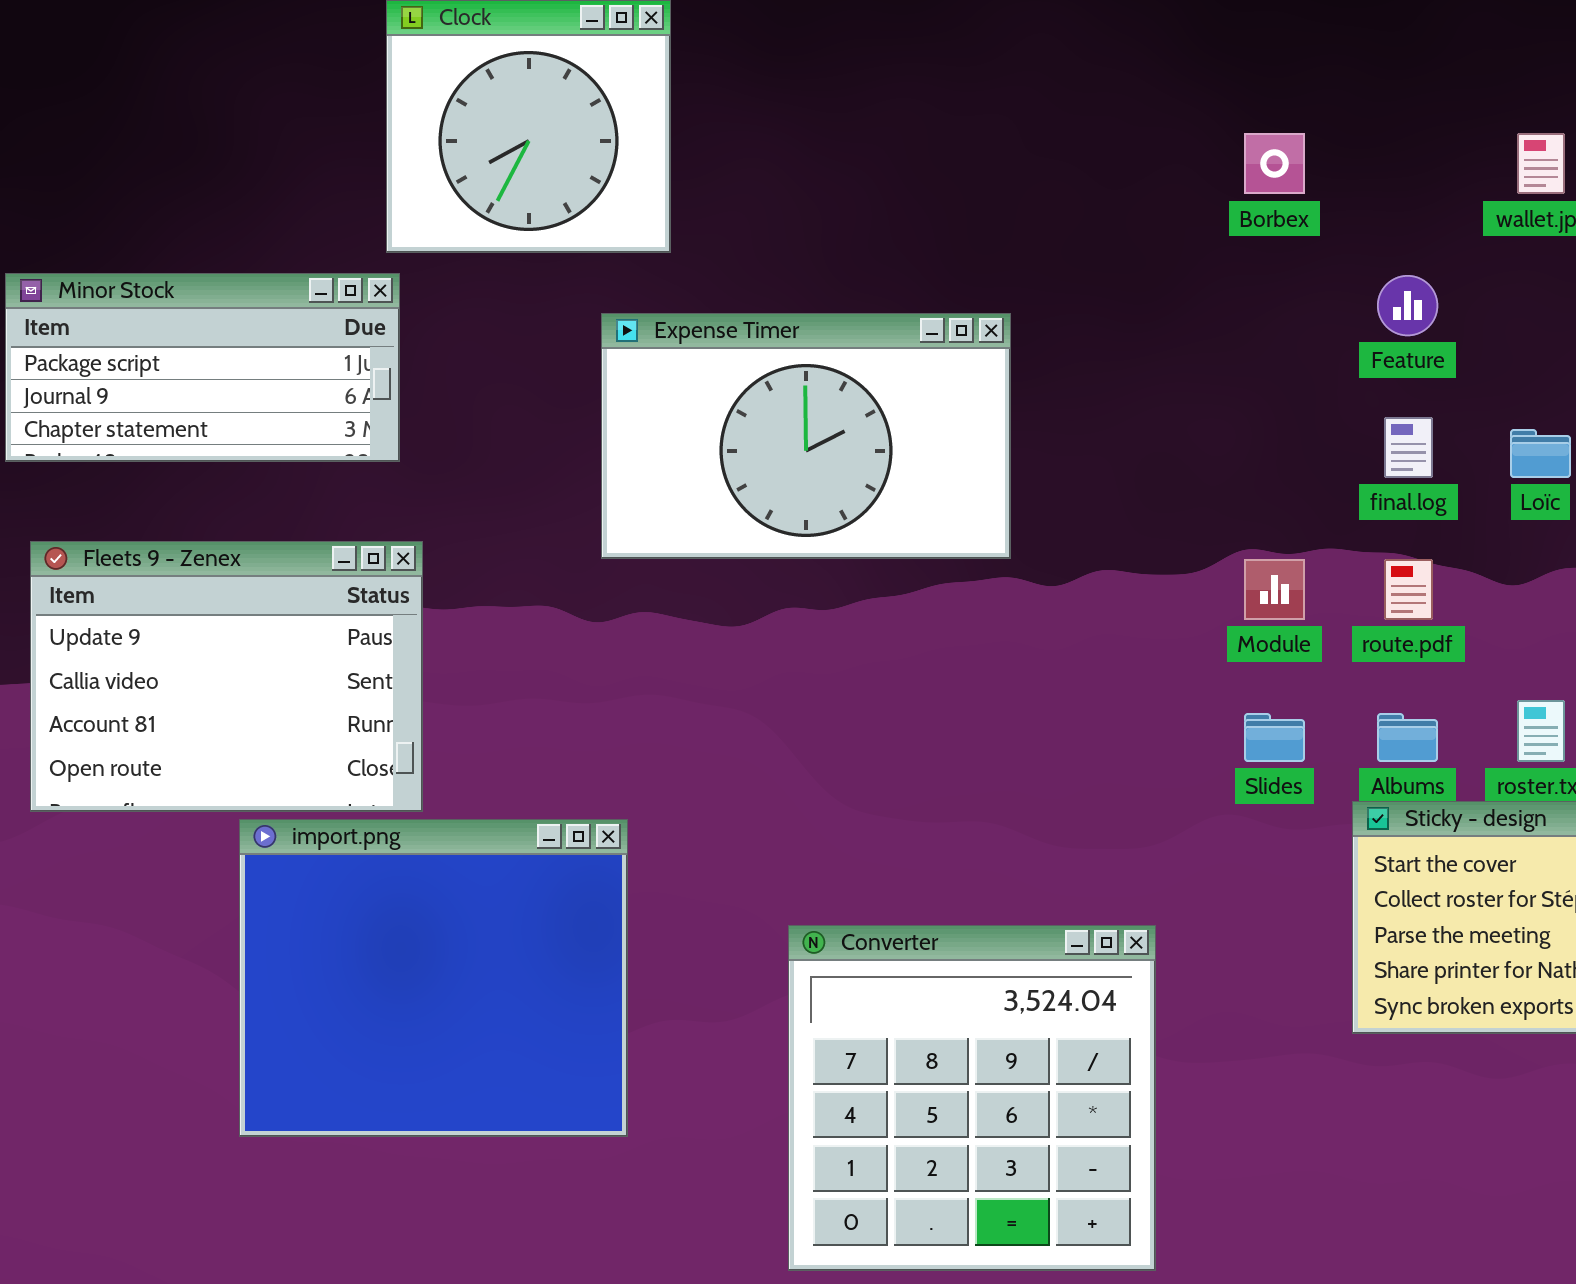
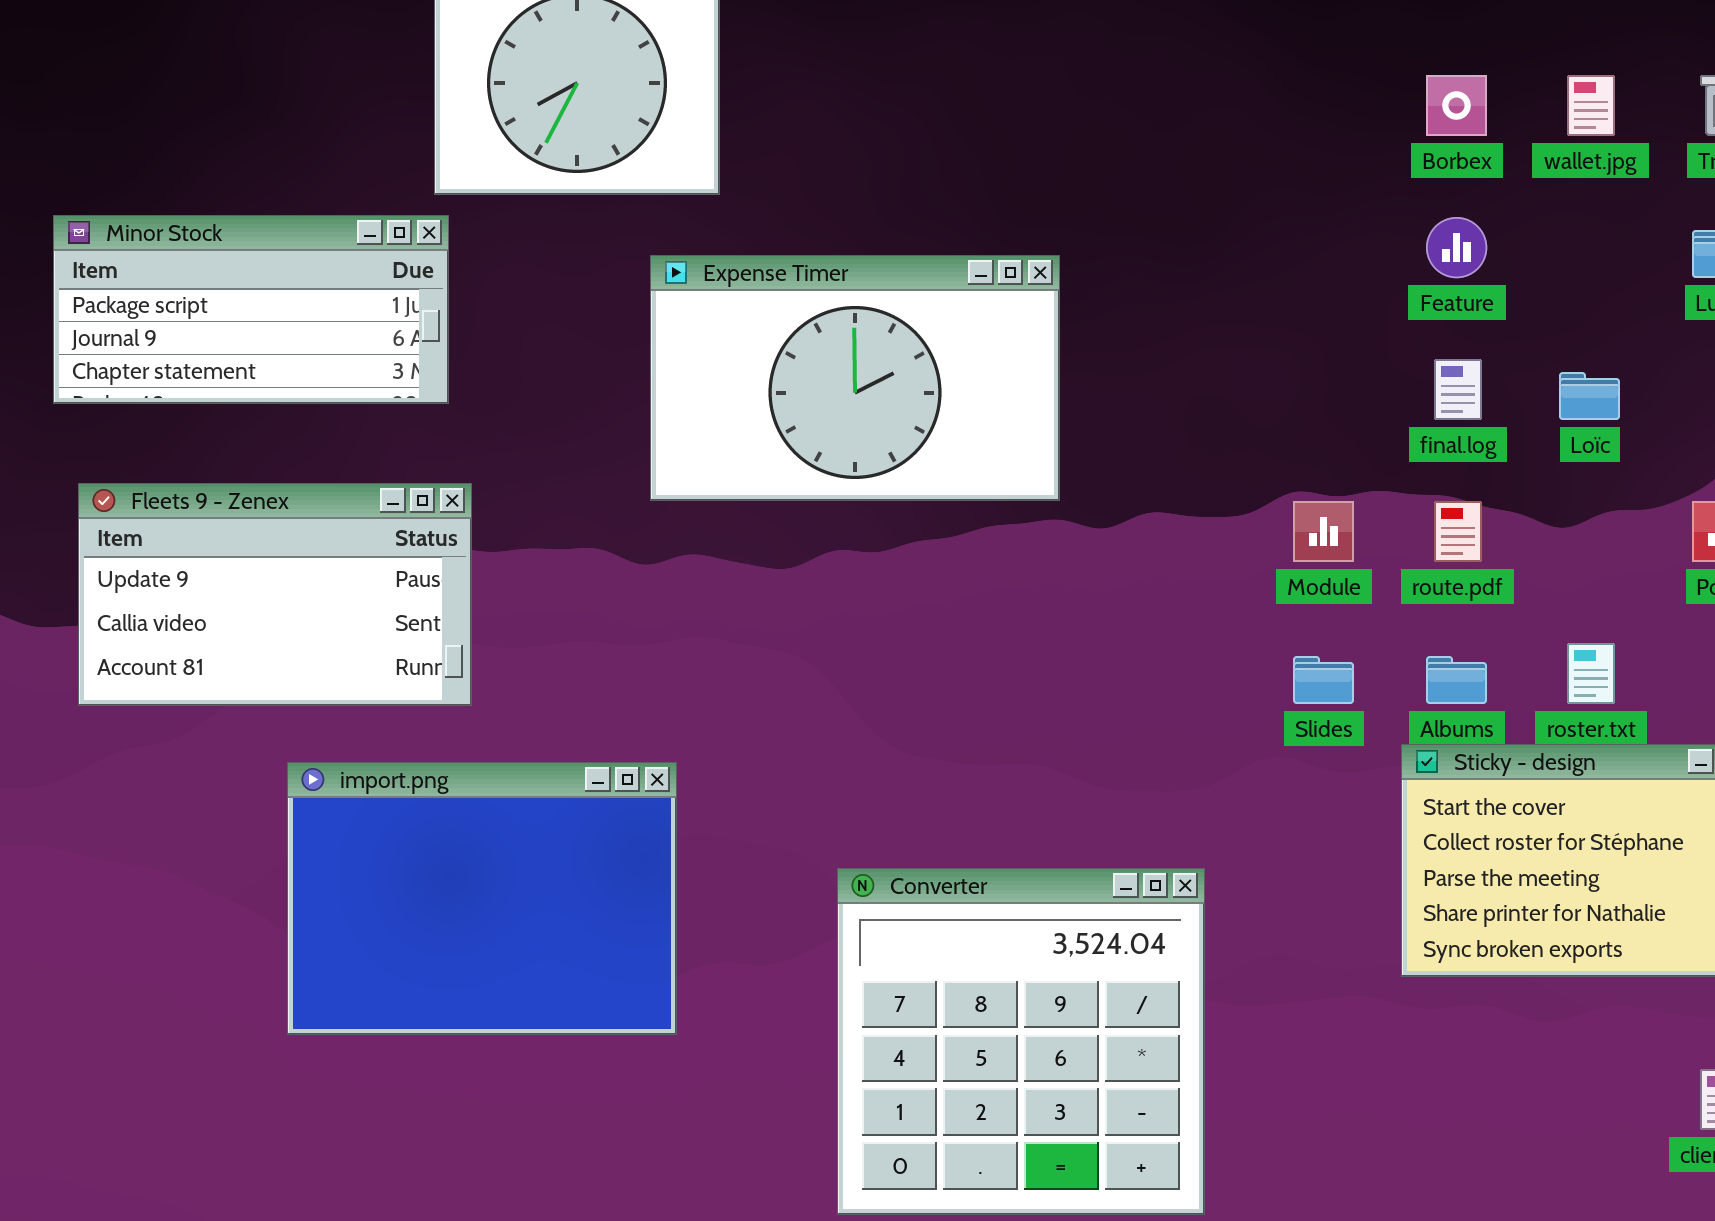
Borbex: [1244,133,1305,194] -> [1426,75,1487,136], moved
Fleets 9 - Zenex: [30,541,423,812] -> [78,483,472,706], resized
import.png: [239,819,628,1137] -> [287,762,677,1035], resized

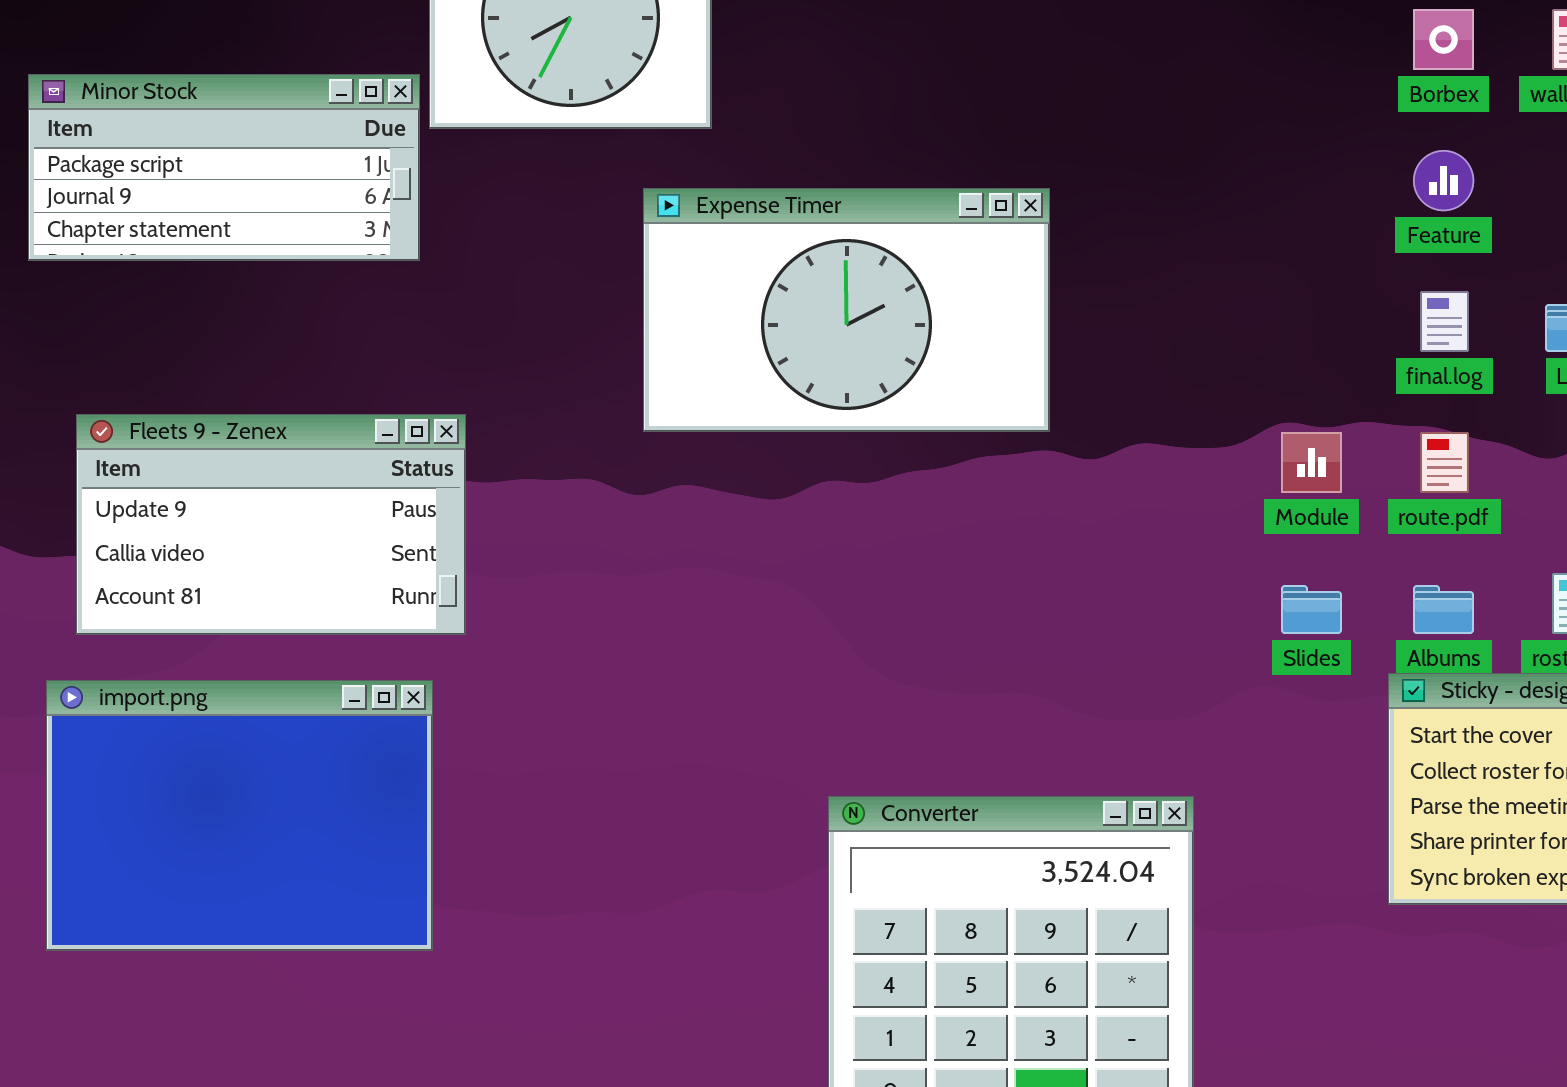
Minor Stock: [53,215,449,404] -> [28,74,420,261], moved
import.png: [287,762,677,1035] -> [46,680,433,951], moved

